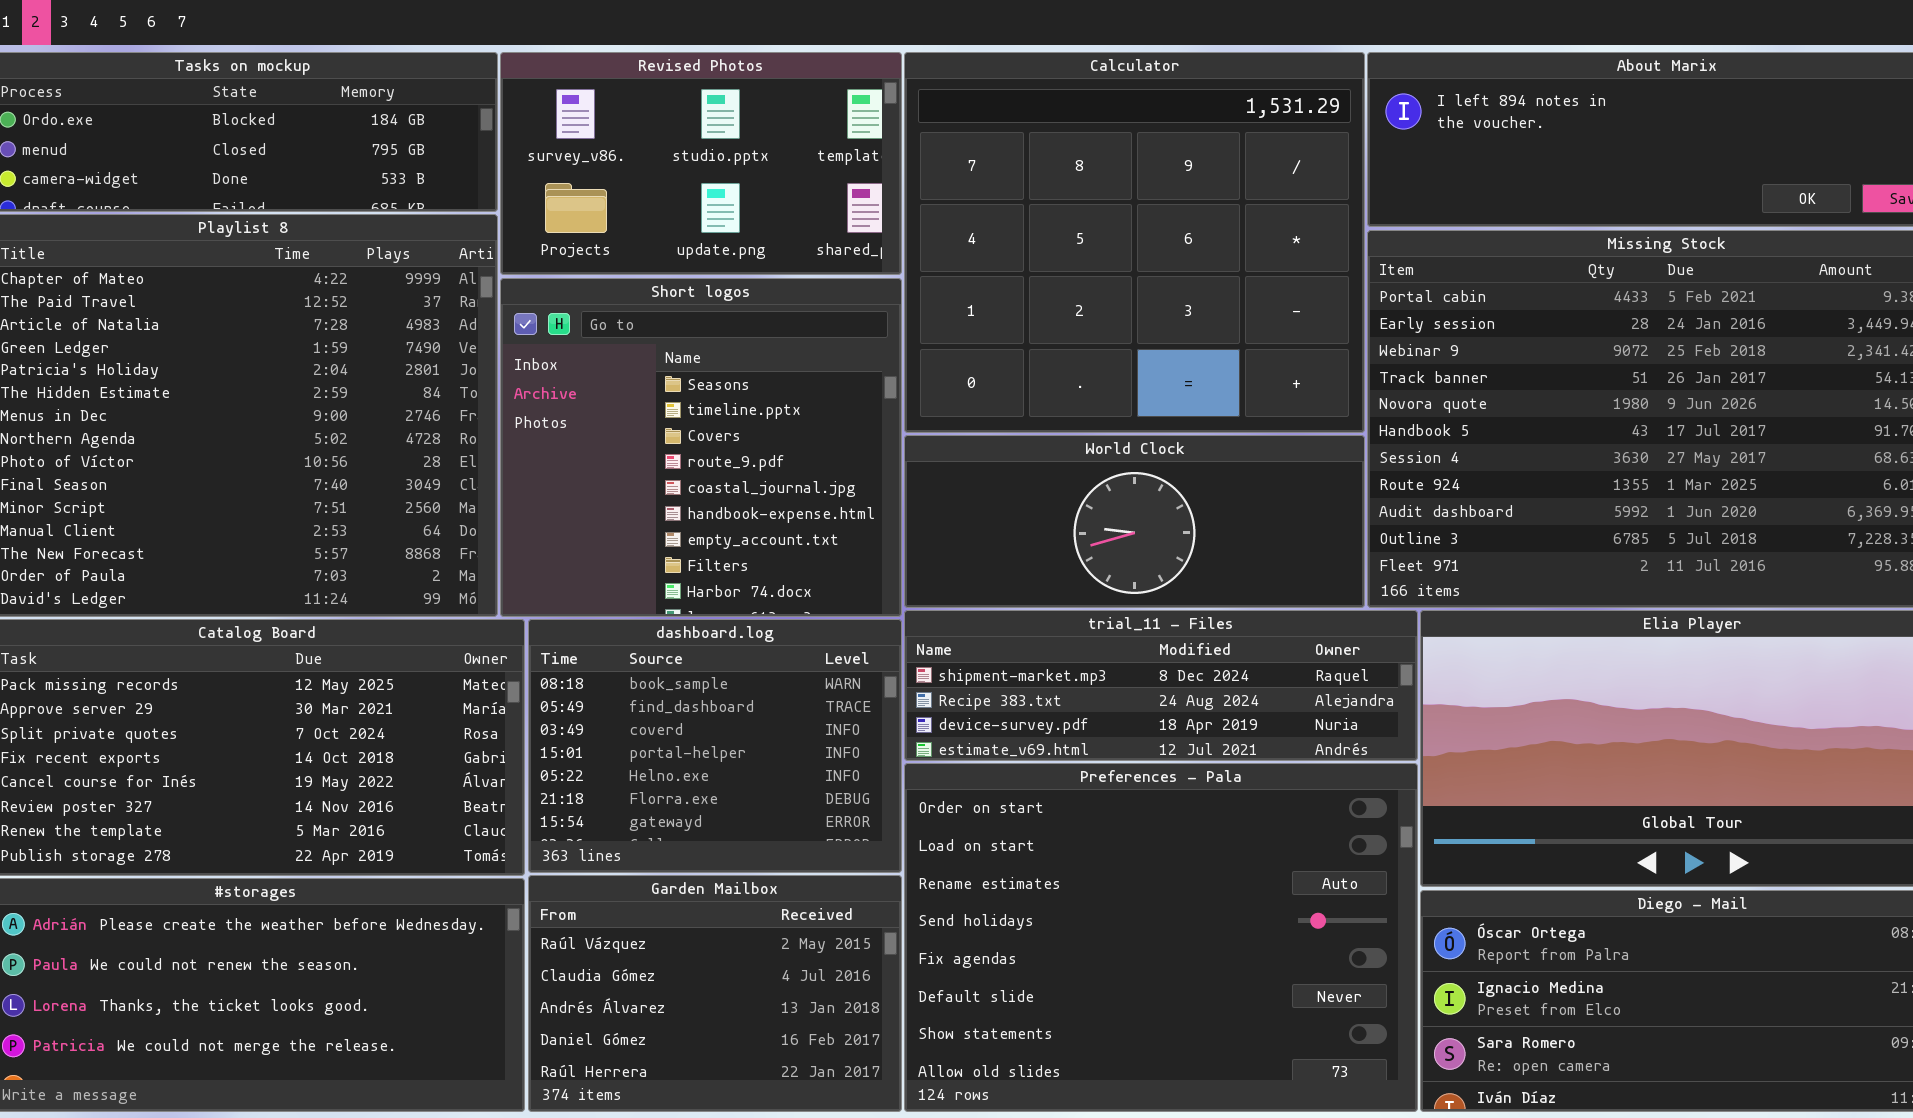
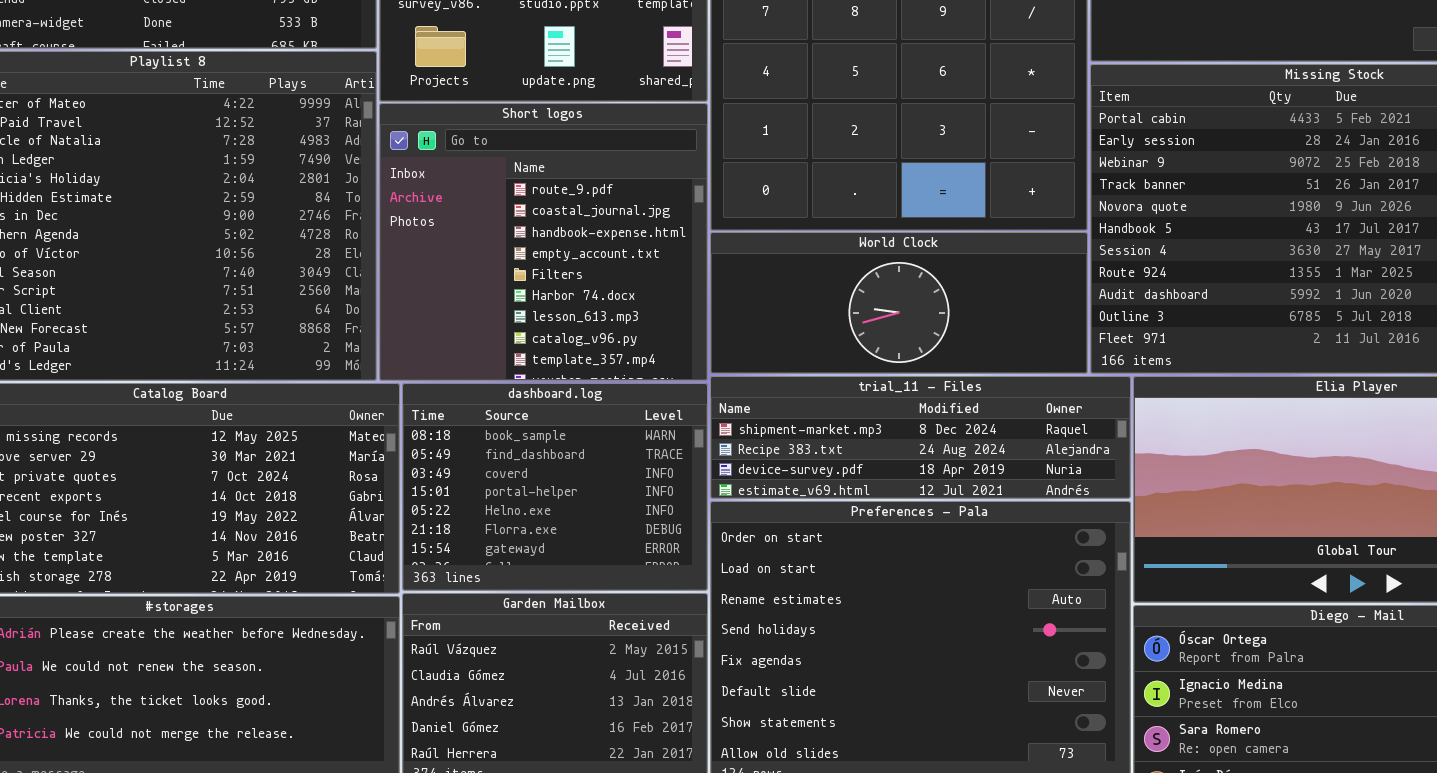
Short logos: [500,278,902,617] -> [379,103,708,381], scrolled down 3 rows

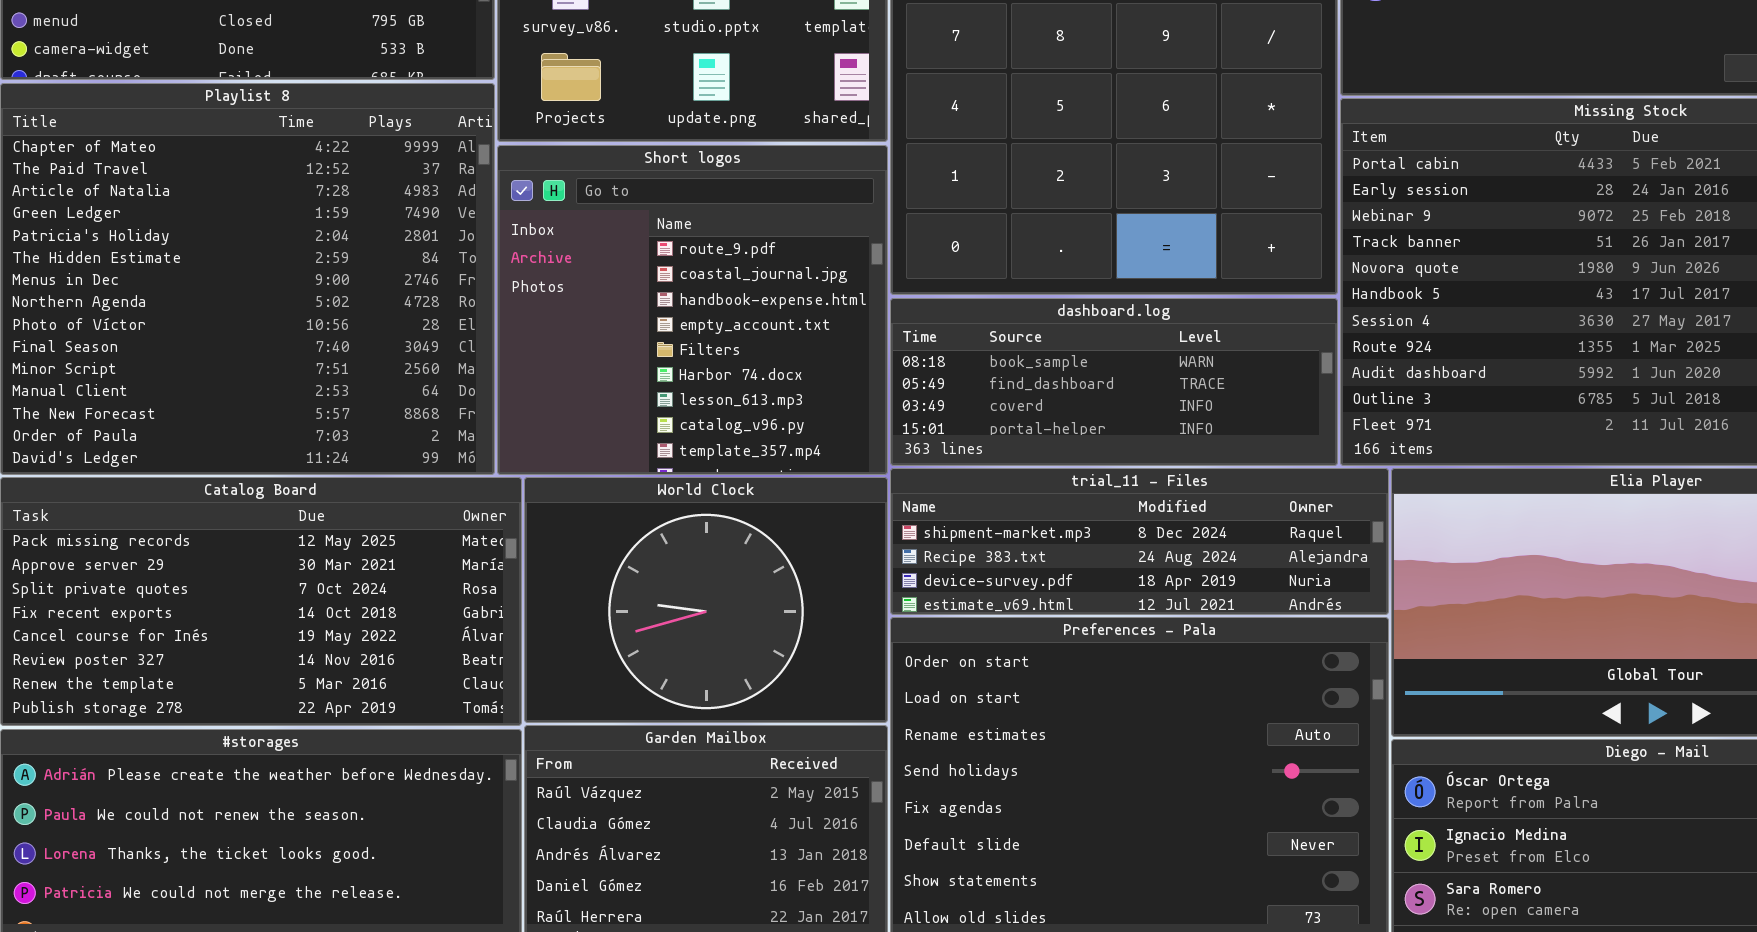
World Clock: [710,232,1088,374] -> [524,477,888,723], moved, resized
dashboard.log: [402,383,708,591] -> [890,298,1338,466], moved, resized

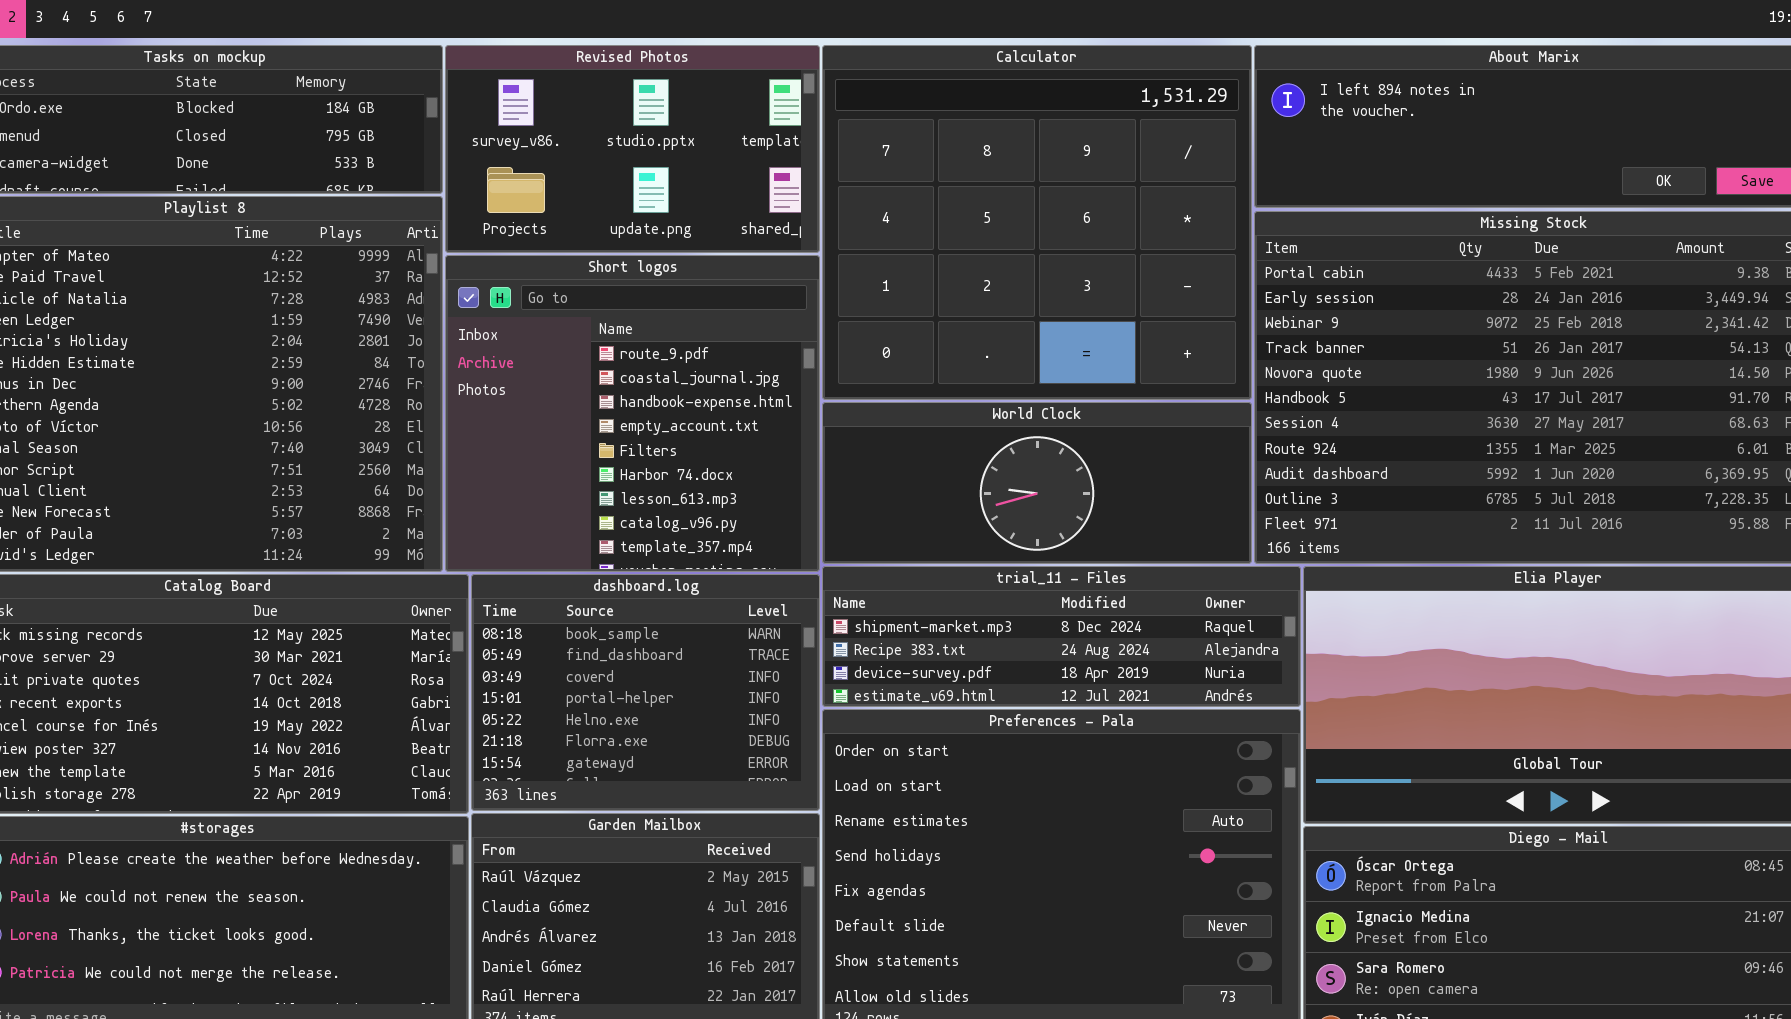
dashboard.log: [890,298,1338,466] -> [471,574,820,811], moved, resized
World Clock: [524,477,888,723] -> [822,402,1252,564], moved, resized

